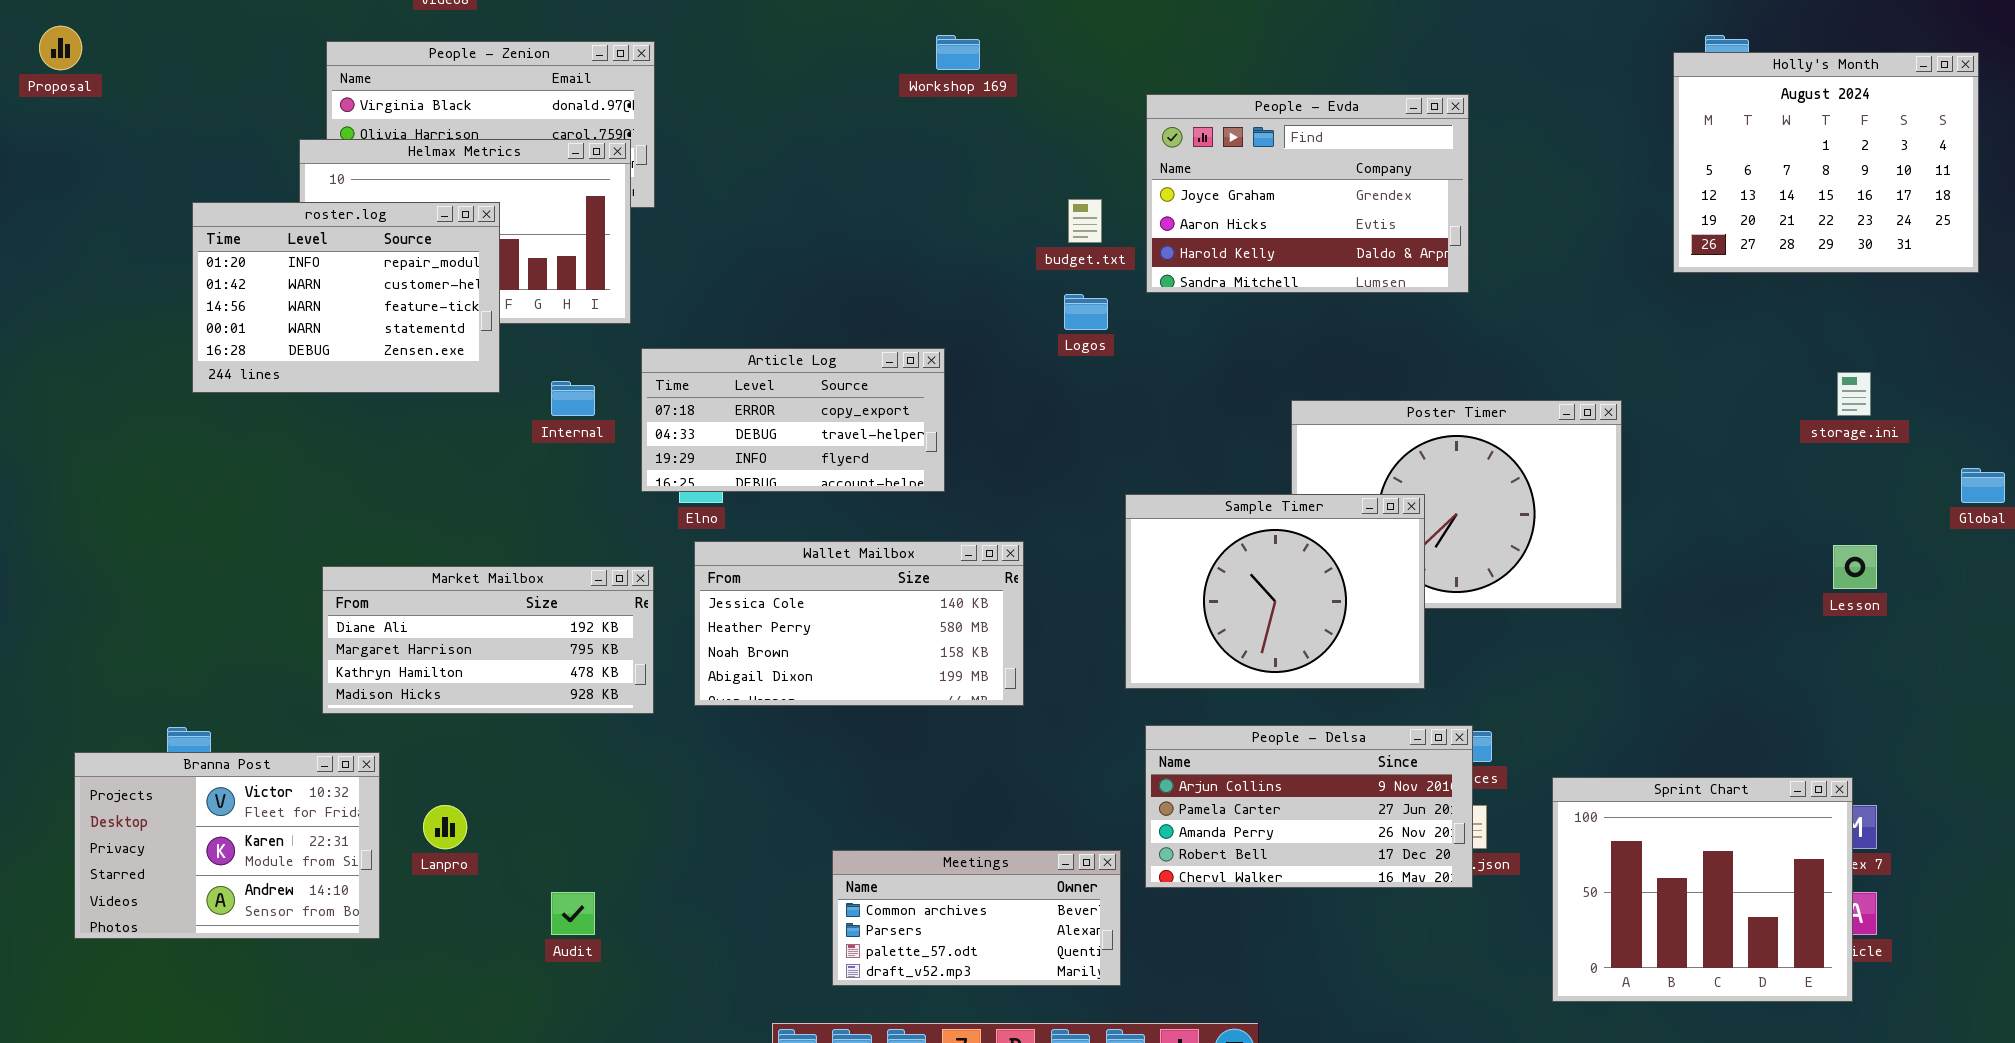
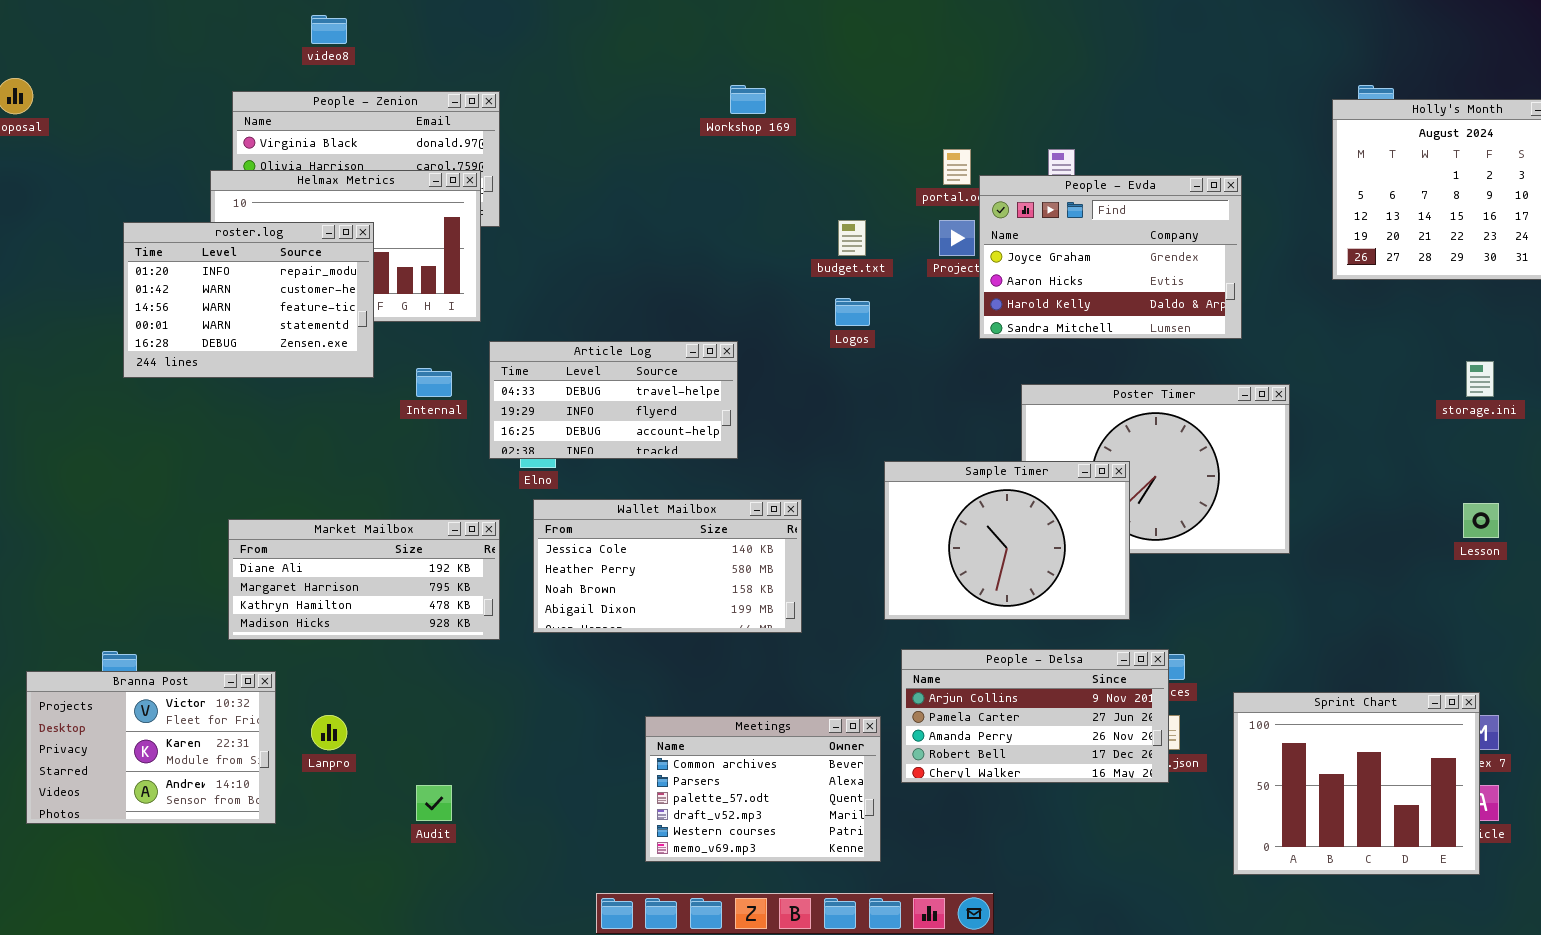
People - Evda: [1146,94,1469,293] -> [979,175,1242,339], moved
Article Log: [641,348,945,492] -> [489,341,738,459], scrolled down 1 row
Meetings: [832,850,1121,986] -> [645,716,881,862], resized

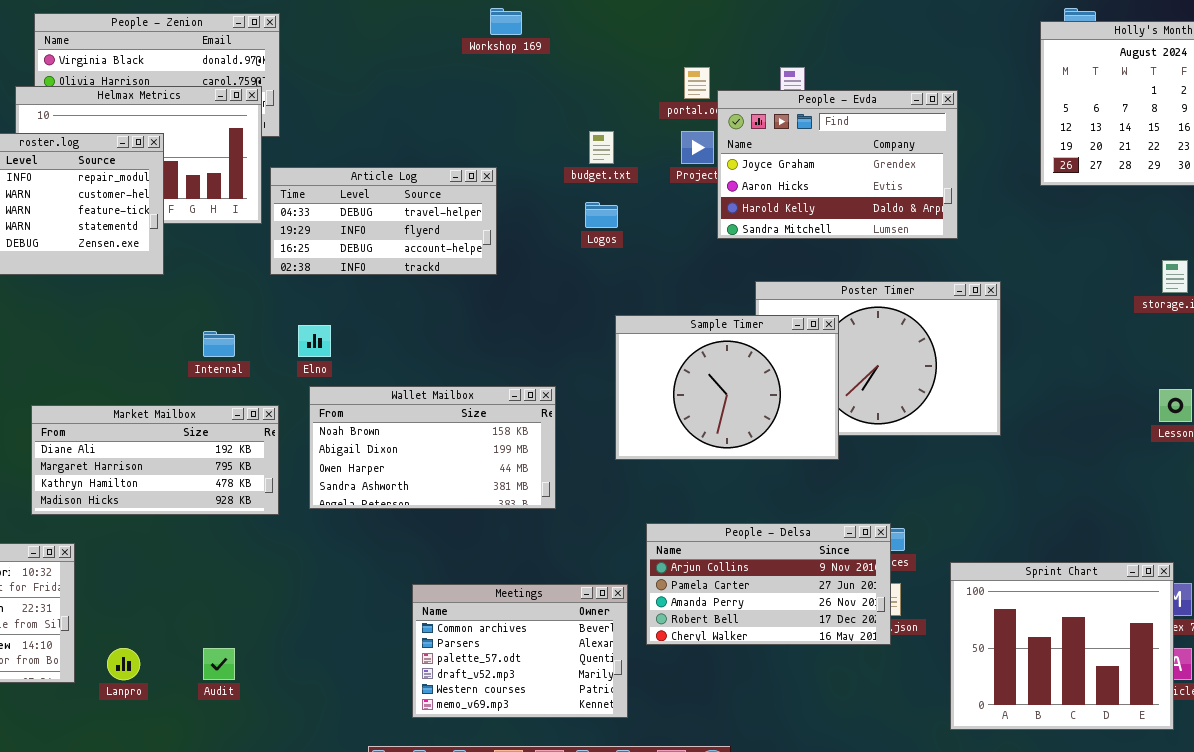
Article Log: [489,341,738,459] -> [270,167,497,275], moved
Internal: [416,368,452,397] -> [203,331,235,357], moved
Sample Timer: [884,461,1130,620] -> [615,315,839,460], moved
Wallet Mailbox: [533,499,802,633] -> [309,386,556,509], scrolled down 2 rows
Lanpro: [311,715,347,750] -> [107,648,140,680], moved

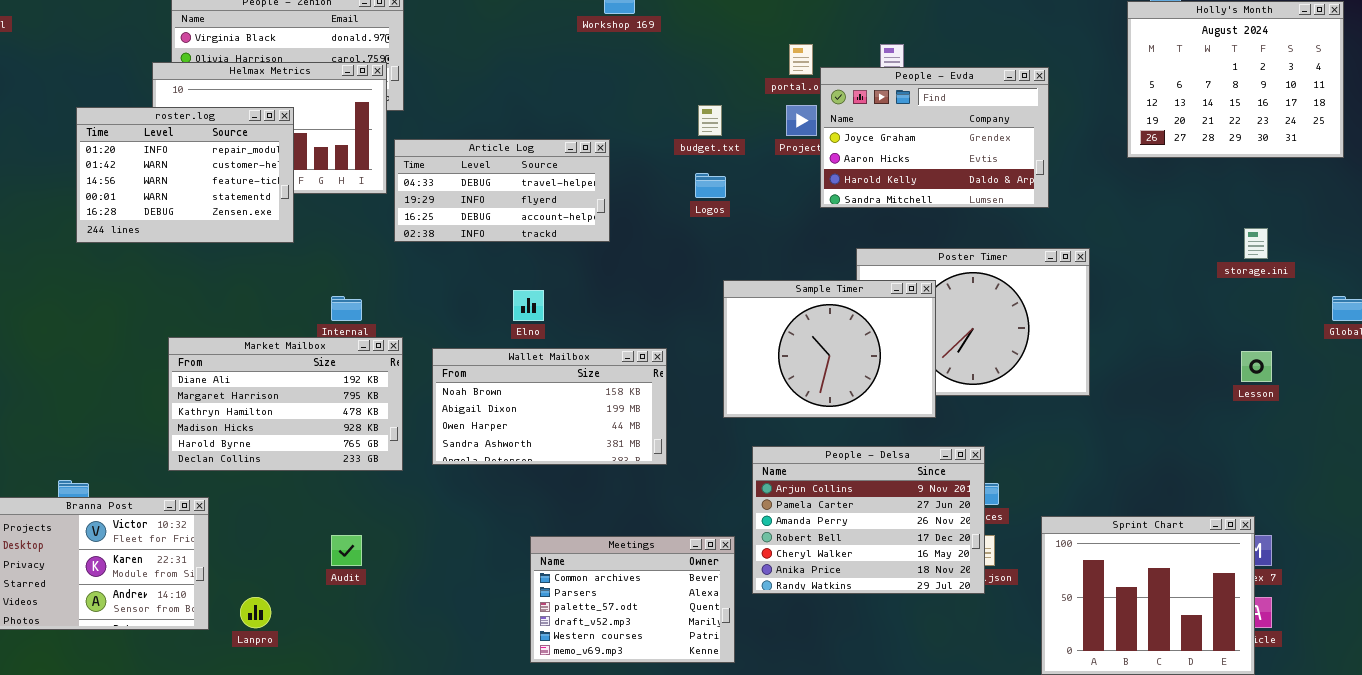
Elno: [298,325,331,357] -> [513,290,544,321], moved
Market Mailbox: [31,405,279,515] -> [168,337,403,471], resized
People - Delsa: [646,523,891,645] -> [752,446,985,594], resized
Audit: [203,648,235,680] -> [331,535,362,566], moved

